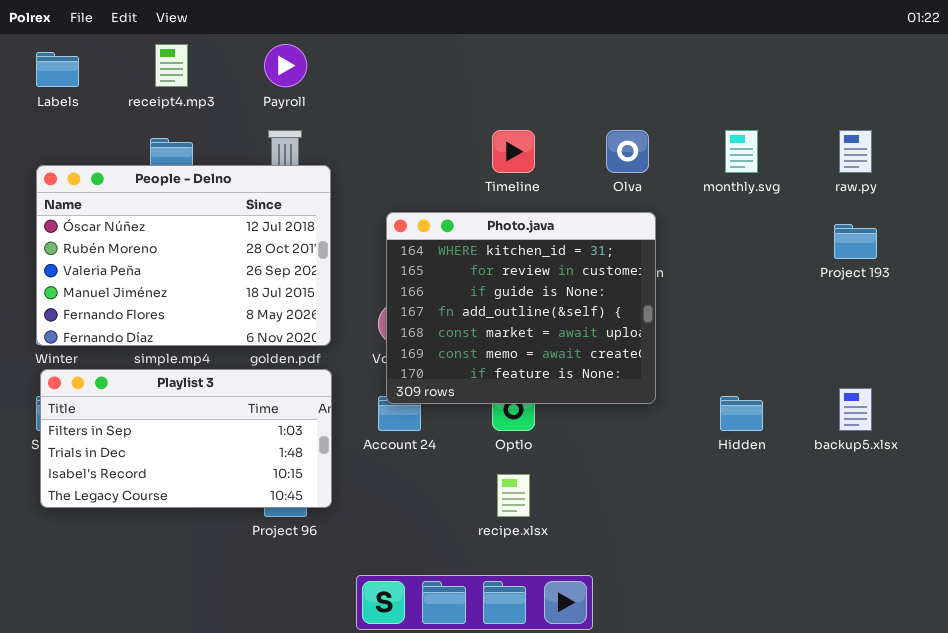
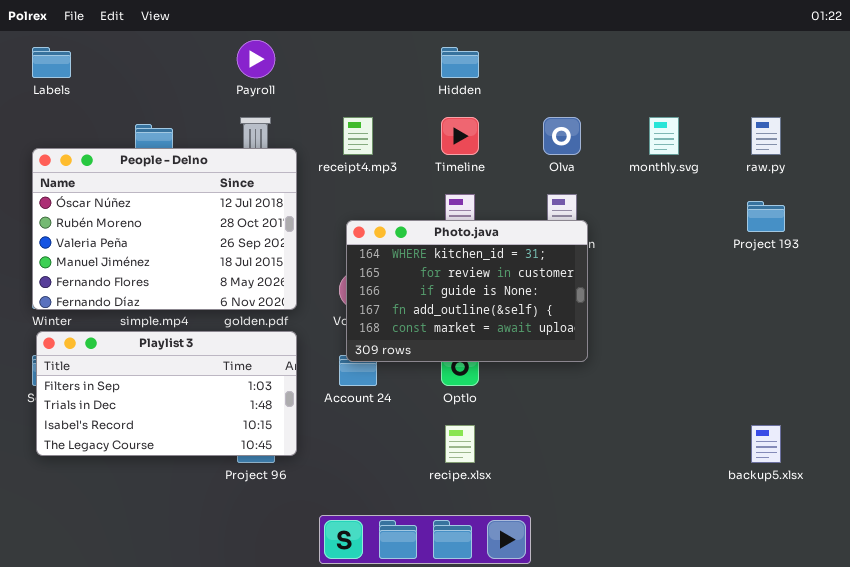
receipt4.mp3: [155,44,188,87] -> [343,117,373,155], moved
Photo.java: [386,212,656,404] -> [346,220,588,362], resized
backup5.xlsx: [839,388,872,431] -> [751,425,781,463], moved
Hidden: [720,396,763,431] -> [441,47,479,78], moved

